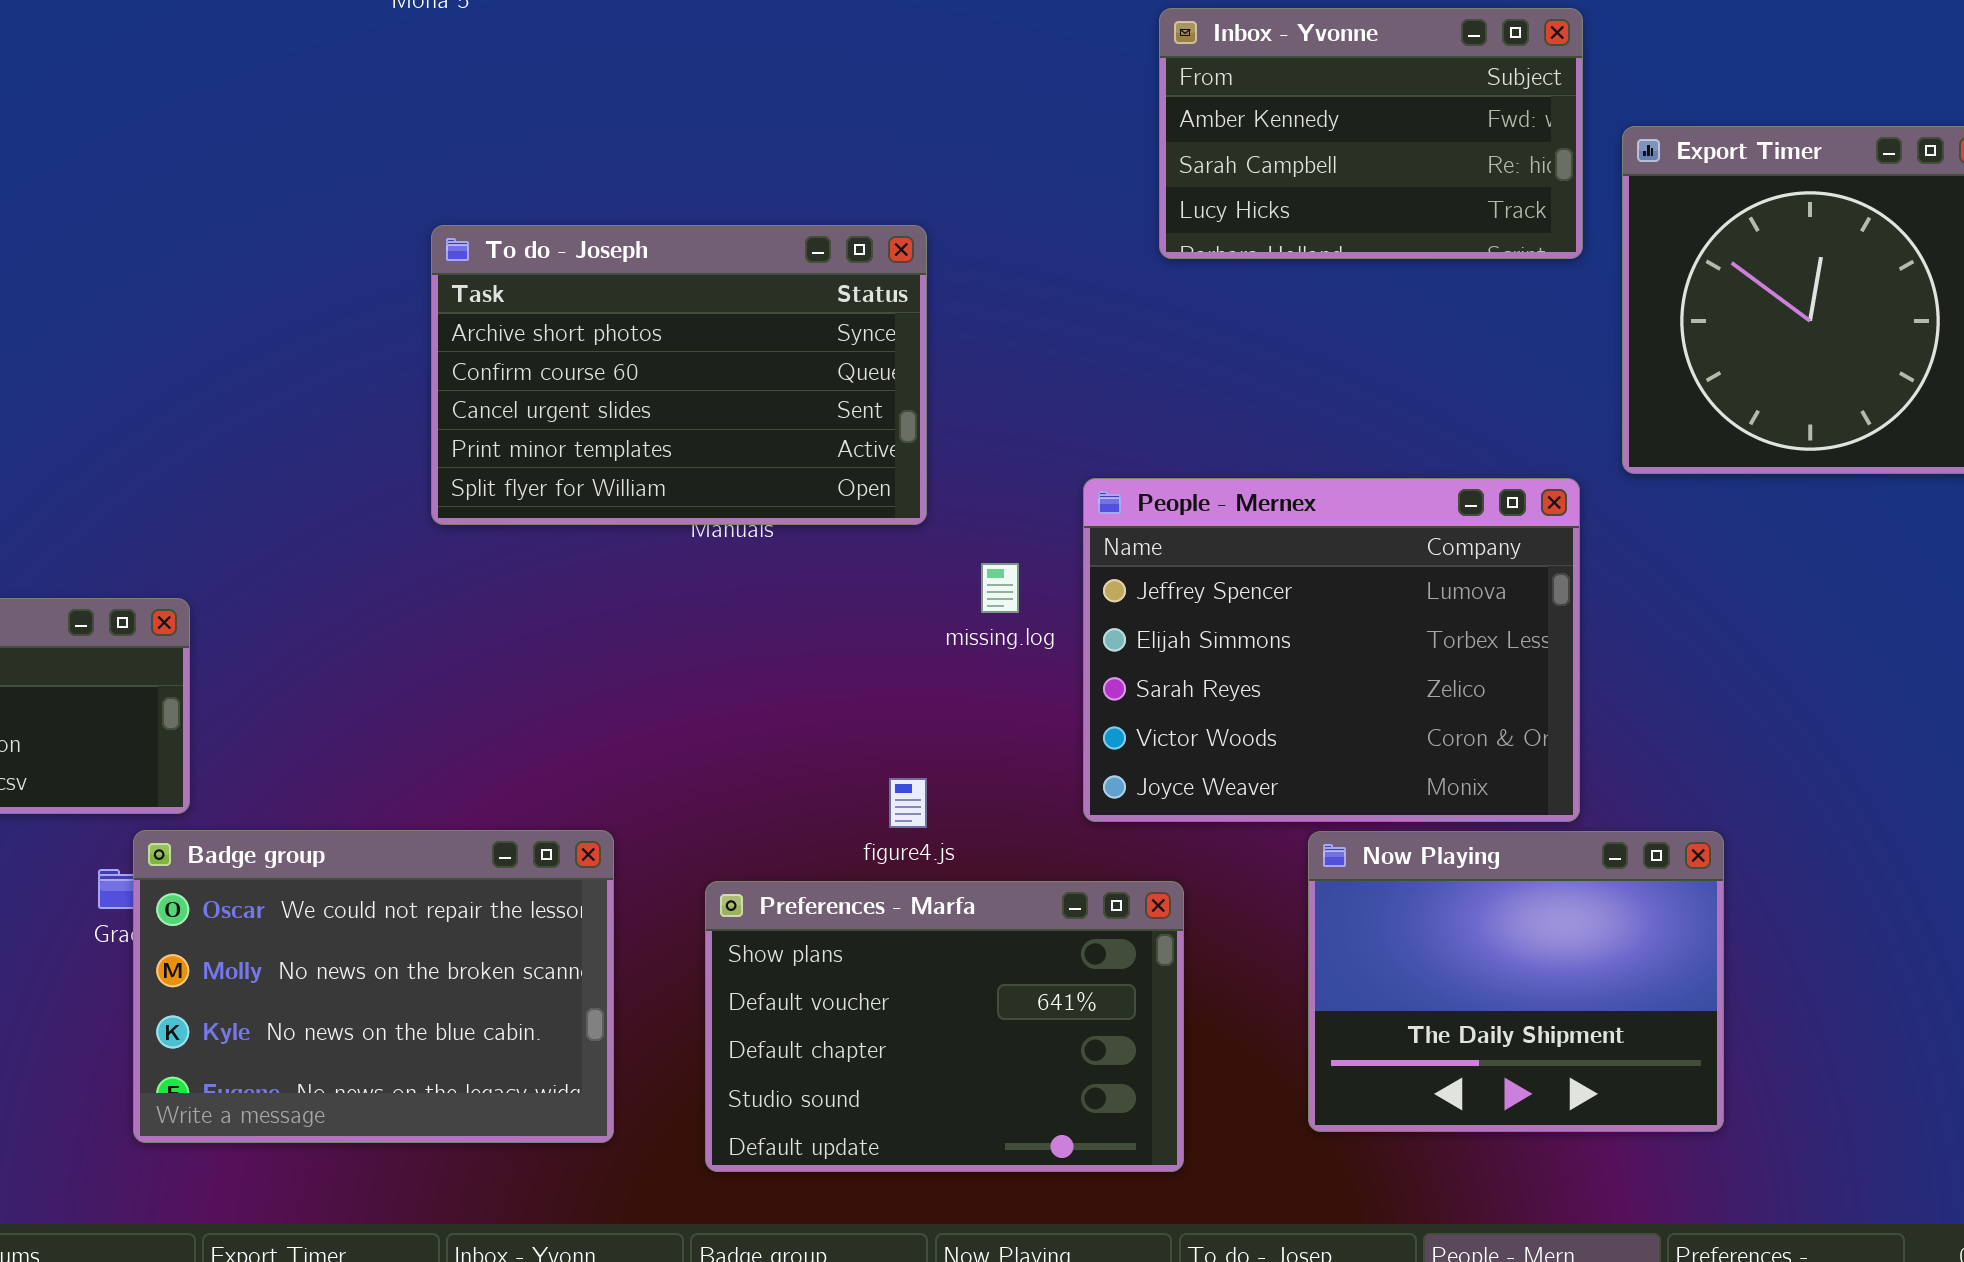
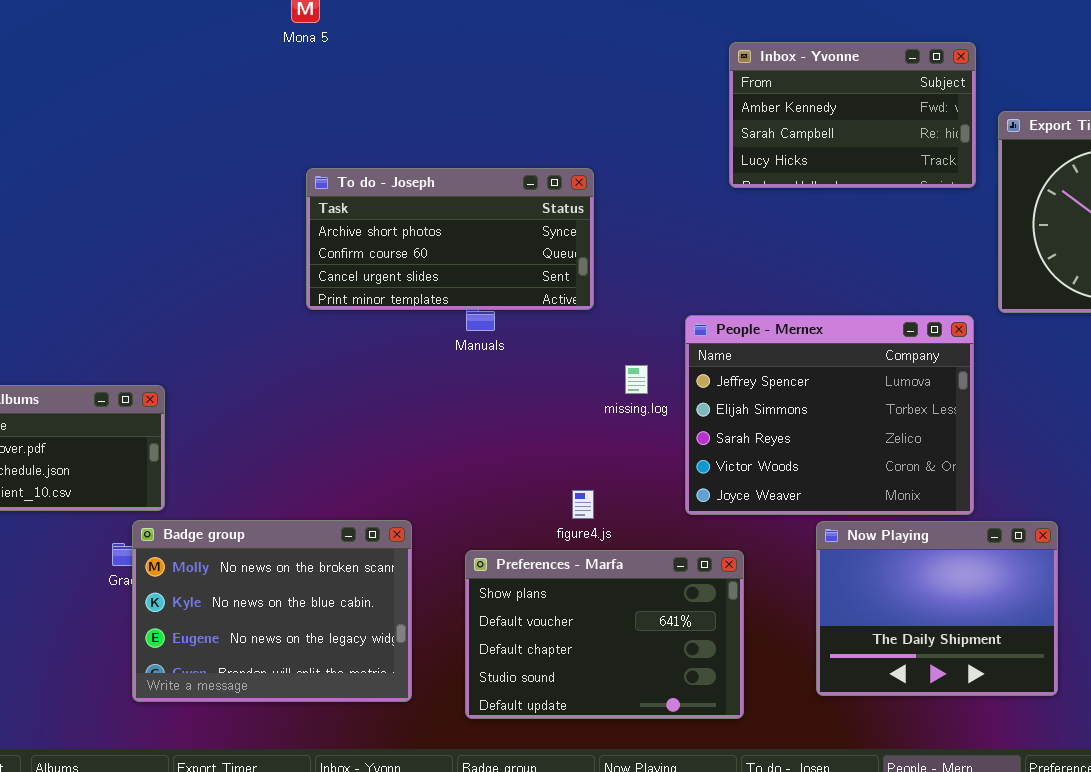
To do - Joseph: [431,225,927,525] -> [306,168,594,310], resized
Badge group: [133,830,614,1143] -> [132,520,412,702], scrolled down 1 row

